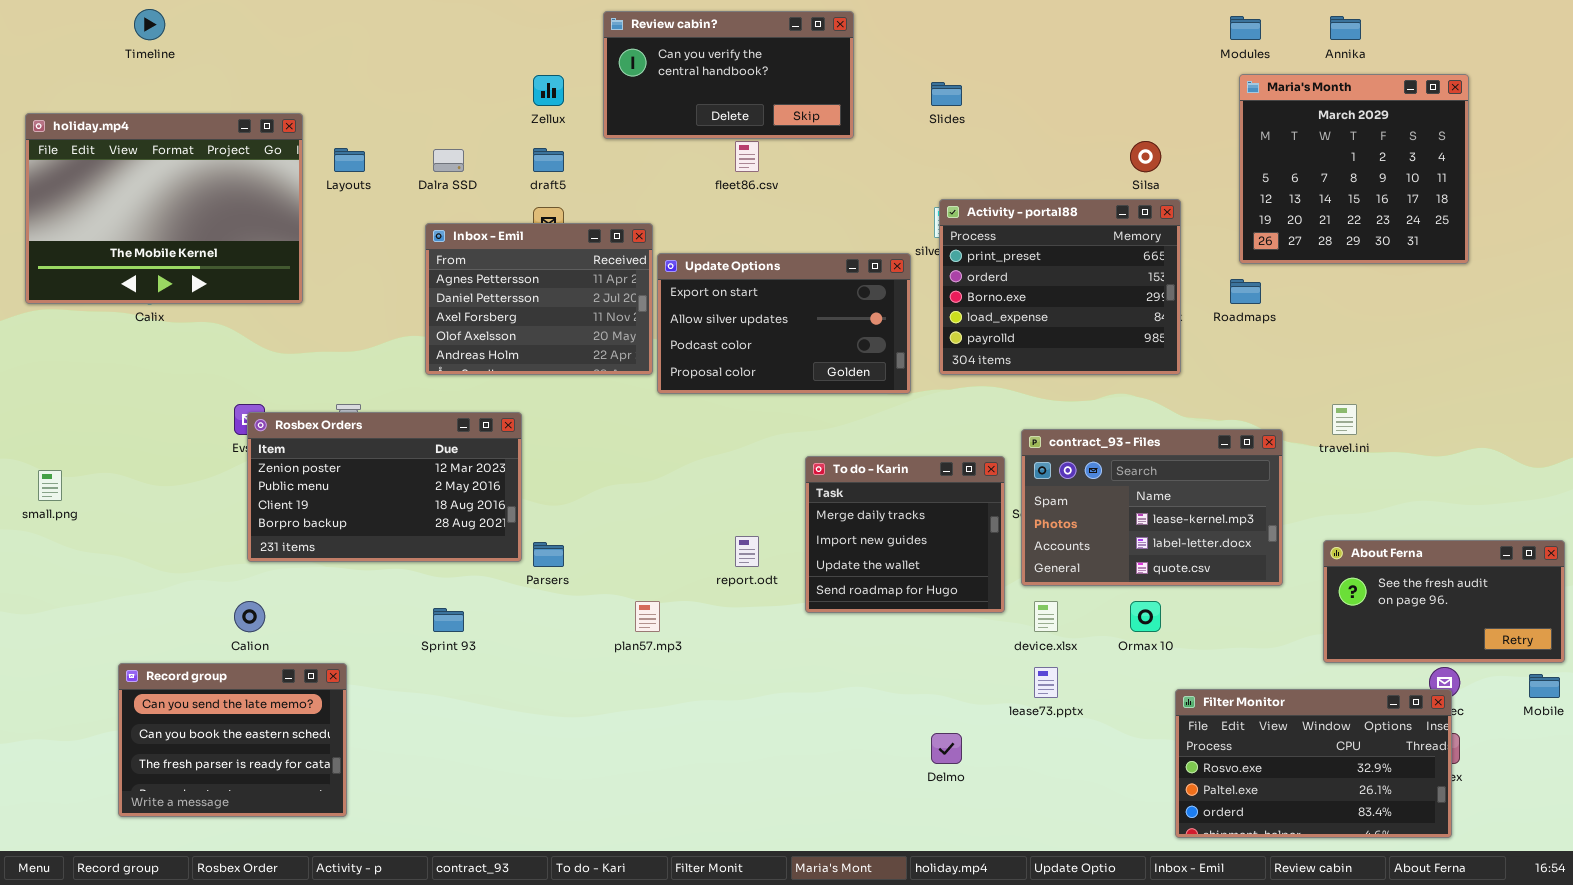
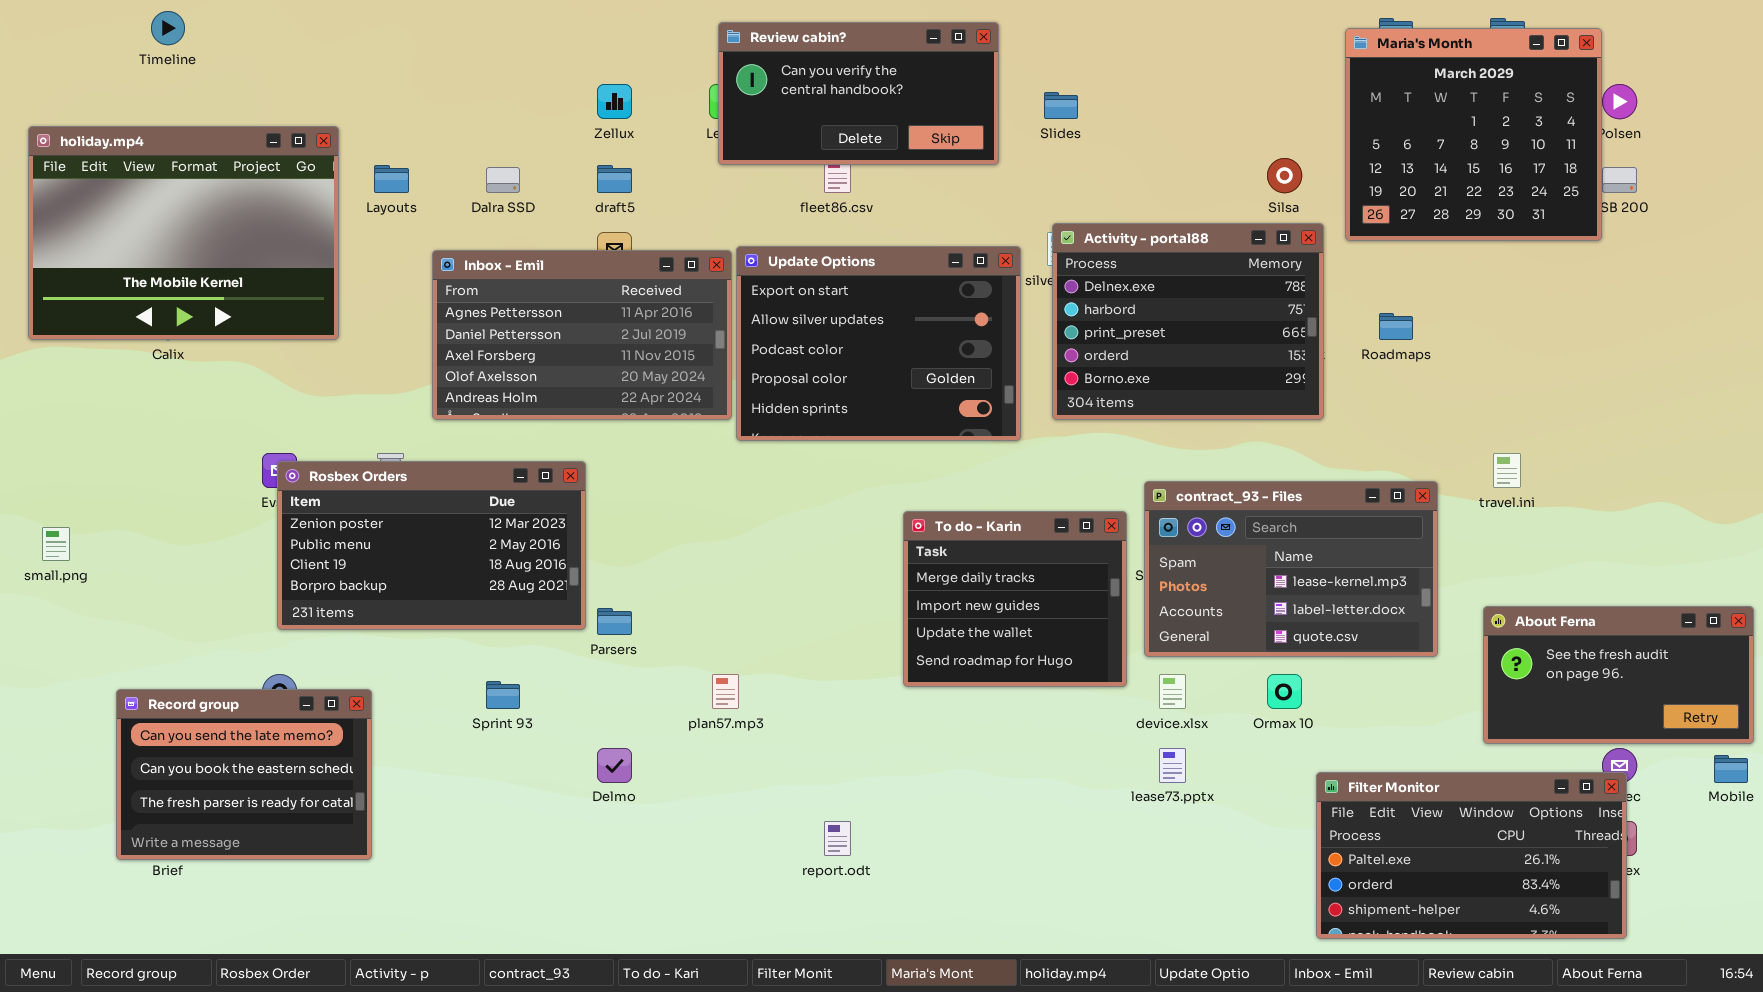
Review cabin?: [603,11,854,139] -> [718,22,999,165], moved
Maria's Month: [1239,74,1469,264] -> [1345,28,1602,241], moved
Activity - portal88: [939,199,1181,375] -> [1052,223,1324,420], scrolled up 2 rows
Inbox - Emil: [425,223,653,375] -> [432,250,732,420], resized
Update Options: [657,253,911,394] -> [736,246,1021,441], resized
report.odt: [735,536,759,567] -> [824,821,851,856], moved
Record group: [118,663,347,817] -> [116,689,372,860], moved
Filter Monitor: [1175,689,1452,838] -> [1316,772,1627,939], scrolled down 1 row
Delmo: [931,733,962,764] -> [597,748,632,783], moved

